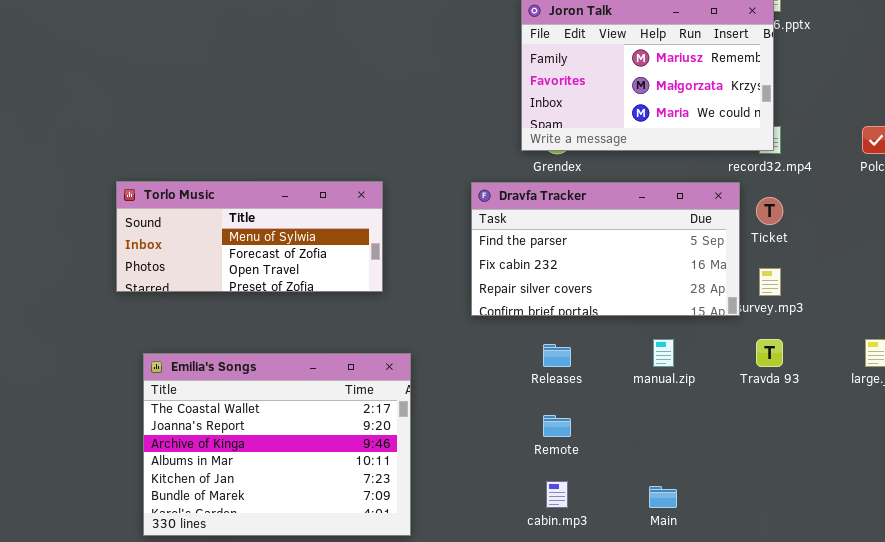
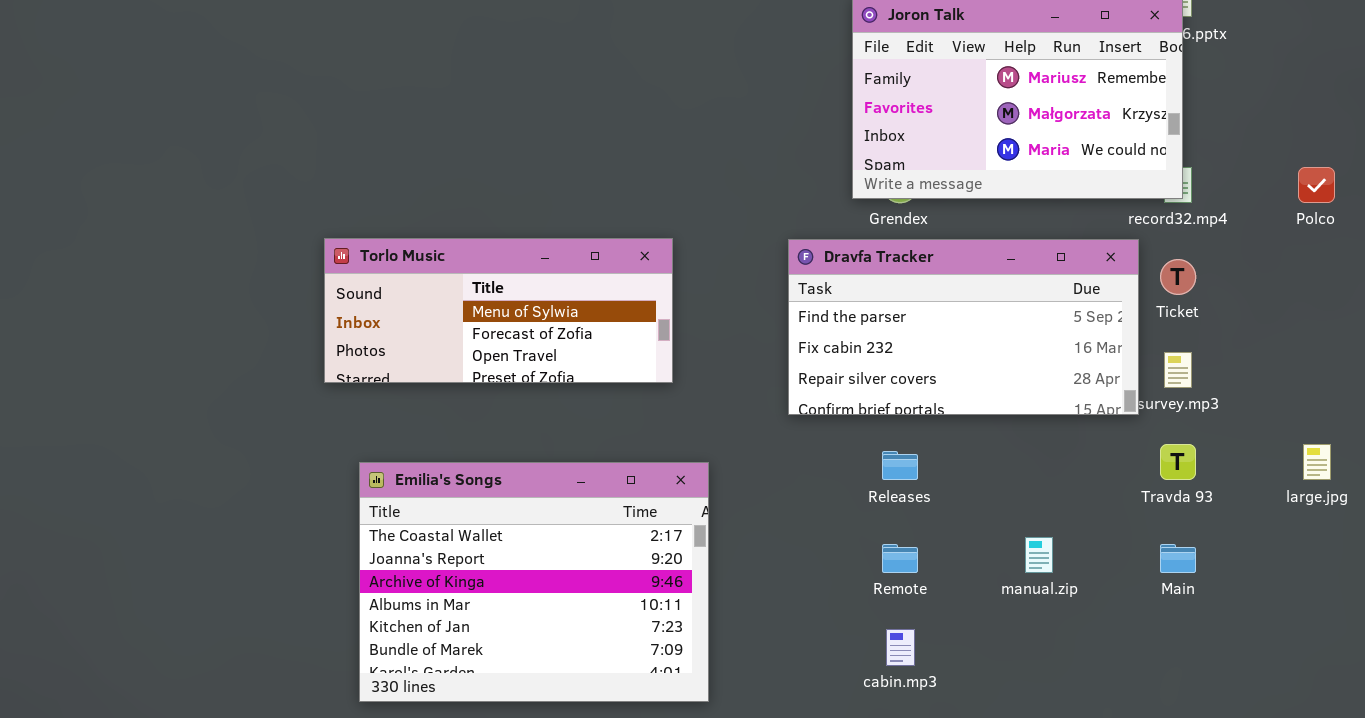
manual.zip: [653,339,674,367] -> [1025,537,1053,573], moved
Main: [649,486,677,508] -> [1160,544,1196,573], moved

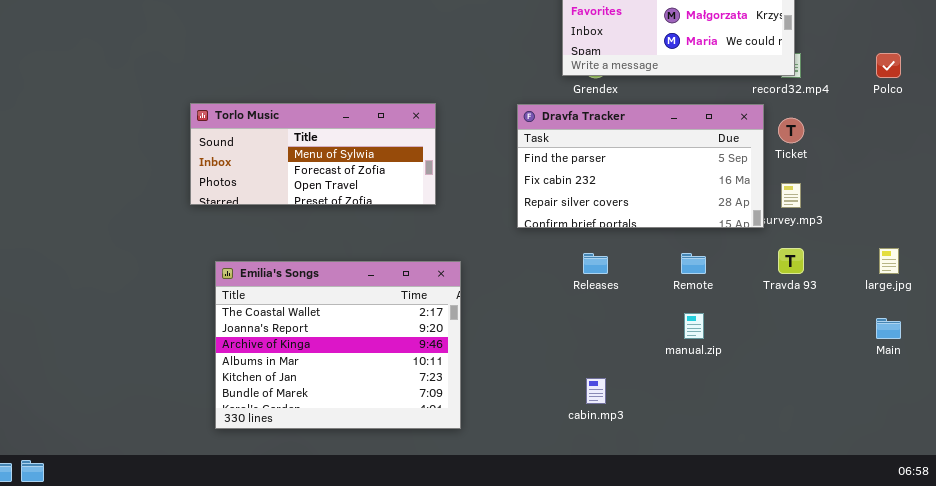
Remote: [882,544,918,573] -> [681,253,706,274], moved
Main: [1160,544,1196,573] -> [876,318,901,339], moved

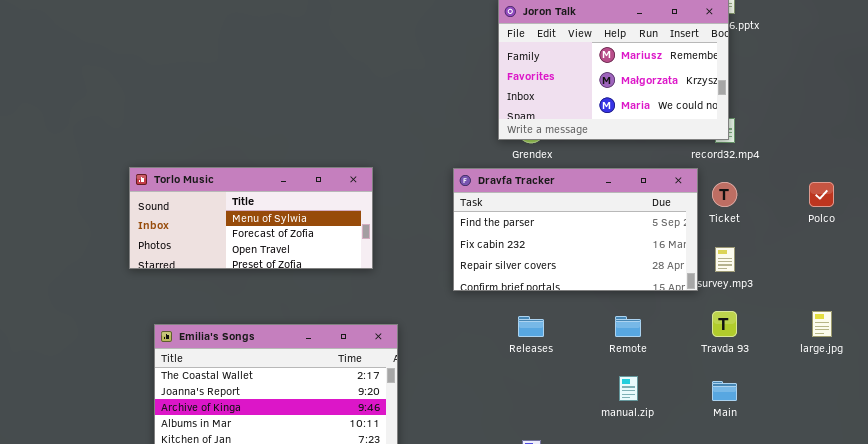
Polco: [876,53,901,78] -> [809,182,834,207], moved
Main: [876,318,901,339] -> [712,381,737,401], moved

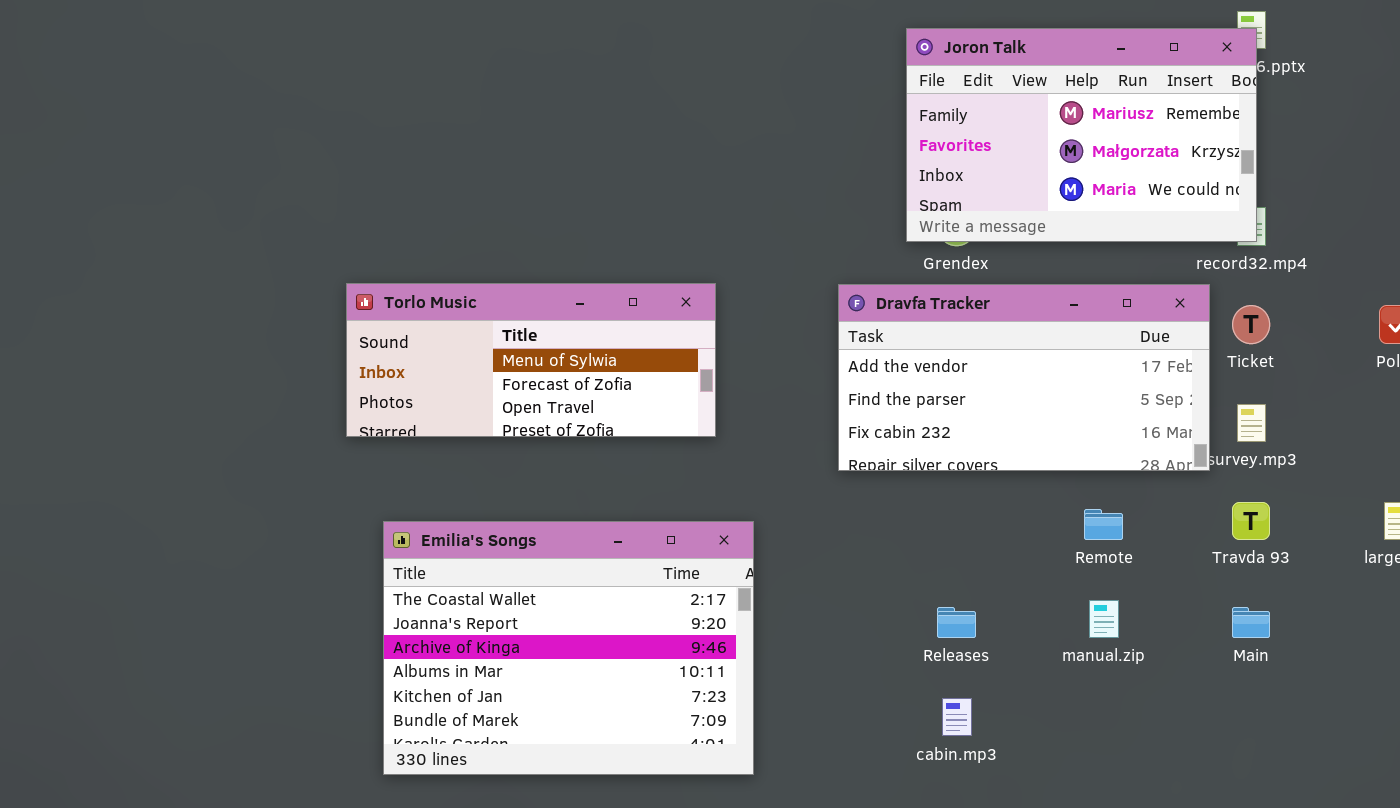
Dravfa Tracker: [453,168,698,291] -> [838,284,1210,471], scrolled up 1 row
Releases: [518,316,544,337] -> [937,607,976,638], moved

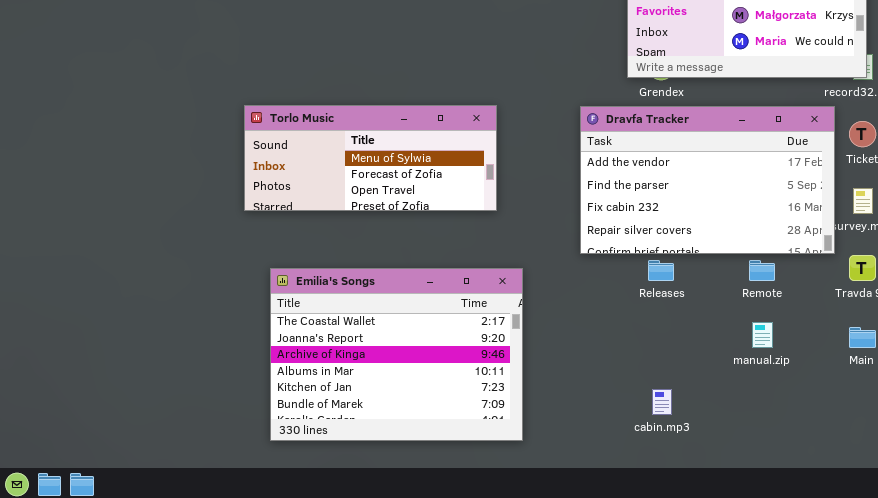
Dravfa Tracker: [838,284,1210,471] -> [580,106,835,254], resized
Releases: [937,607,976,638] -> [648,260,674,281], moved

